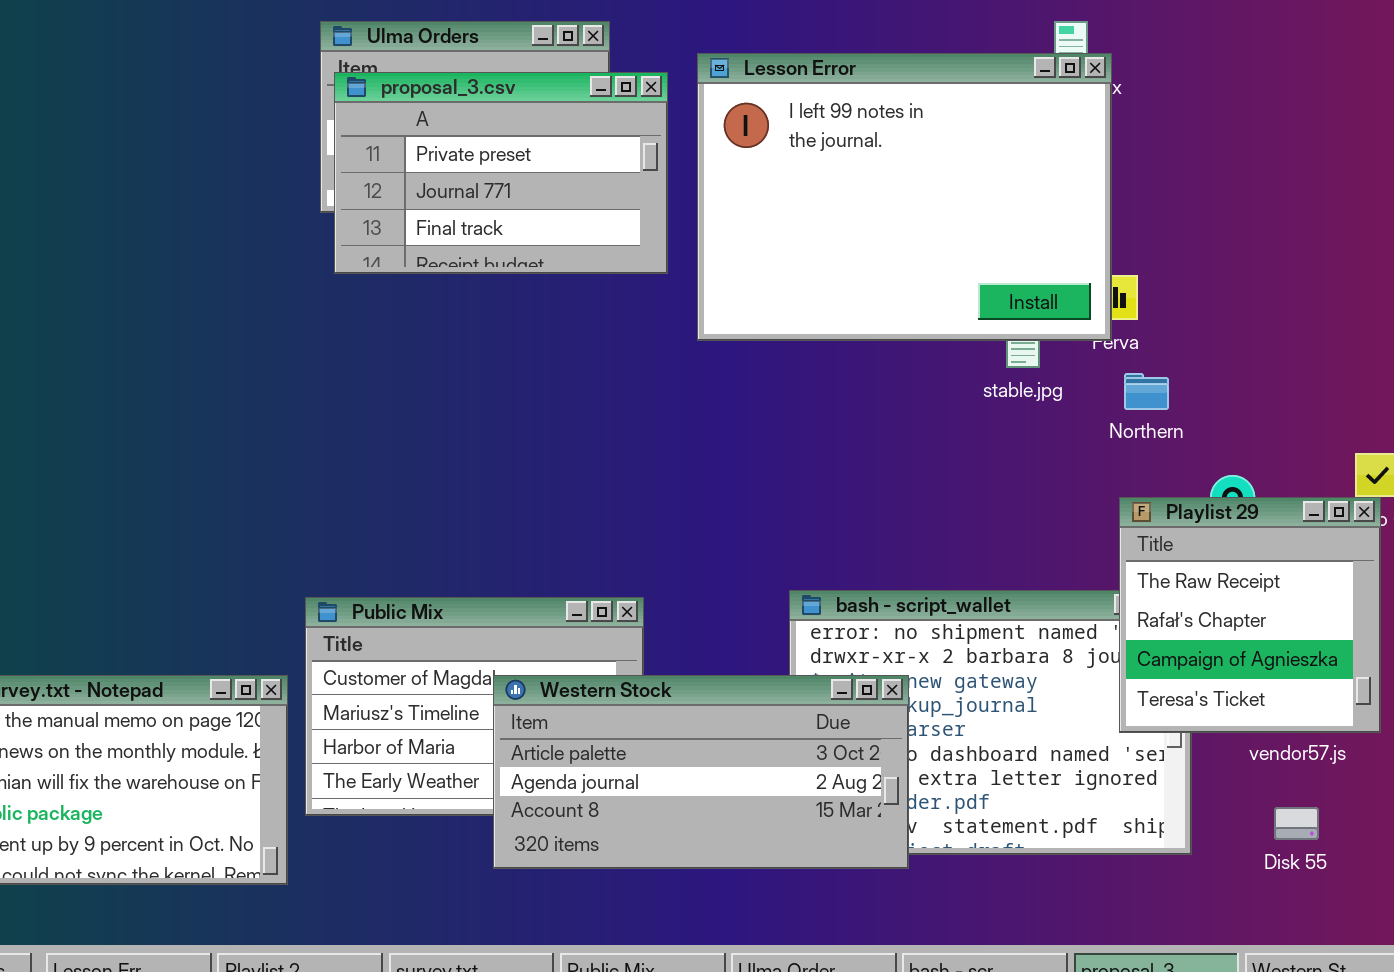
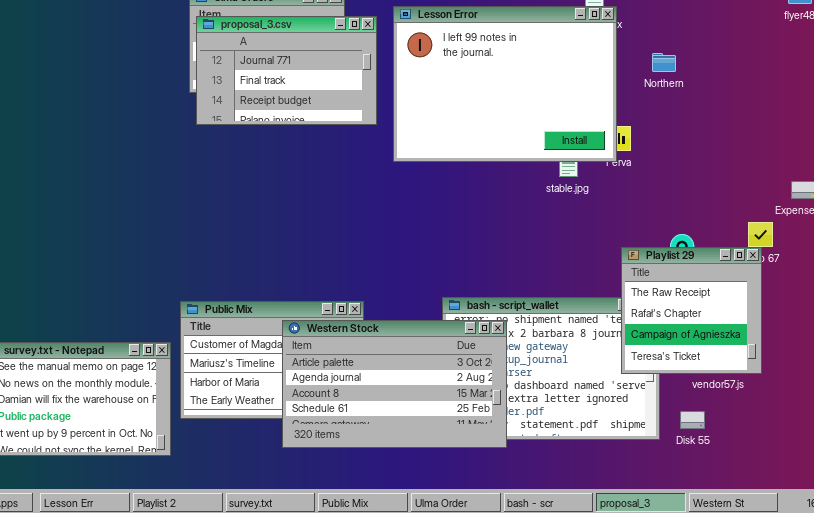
proposal_3.csv: [334,72,668,274] -> [196,16,377,125], scrolled down 1 row
Northern: [1124,373,1169,410] -> [652,53,676,72], moved
Western Stock: [493,675,909,869] -> [282,320,507,448], resized
Disk 55: [1274,807,1319,840] -> [680,411,705,429], moved

